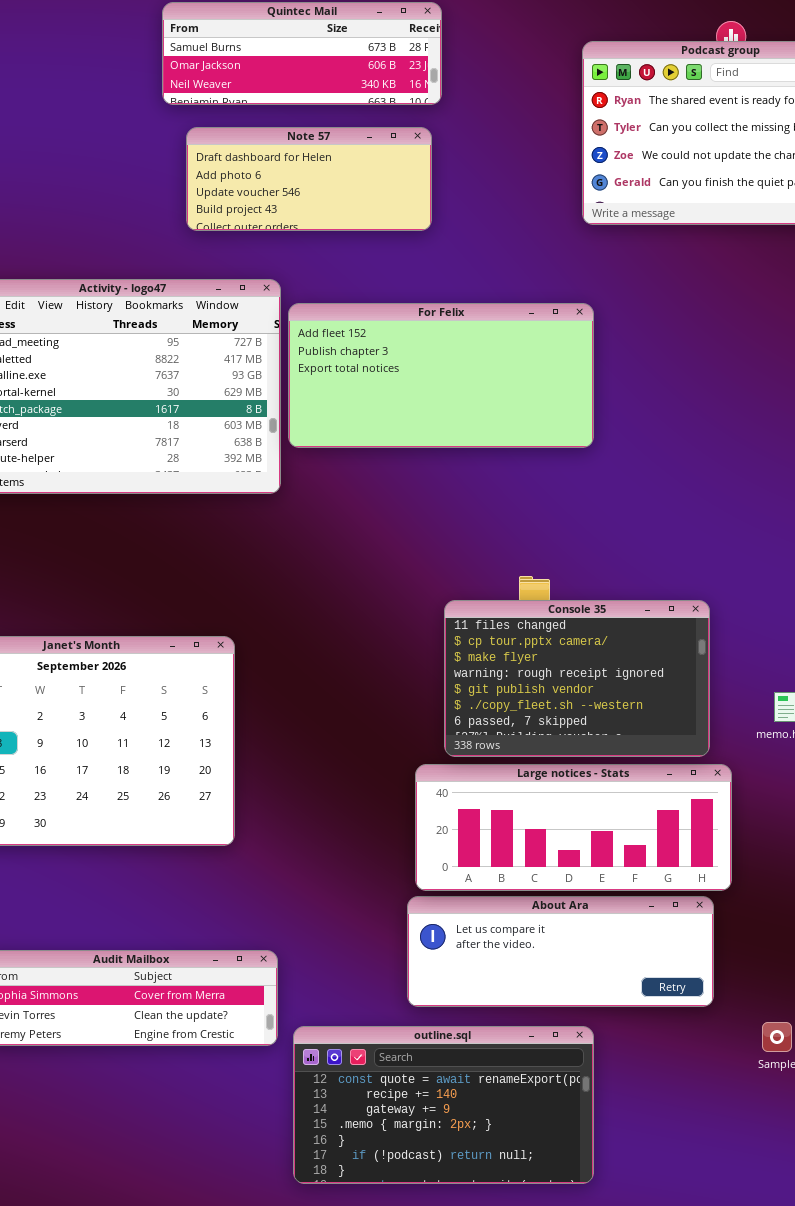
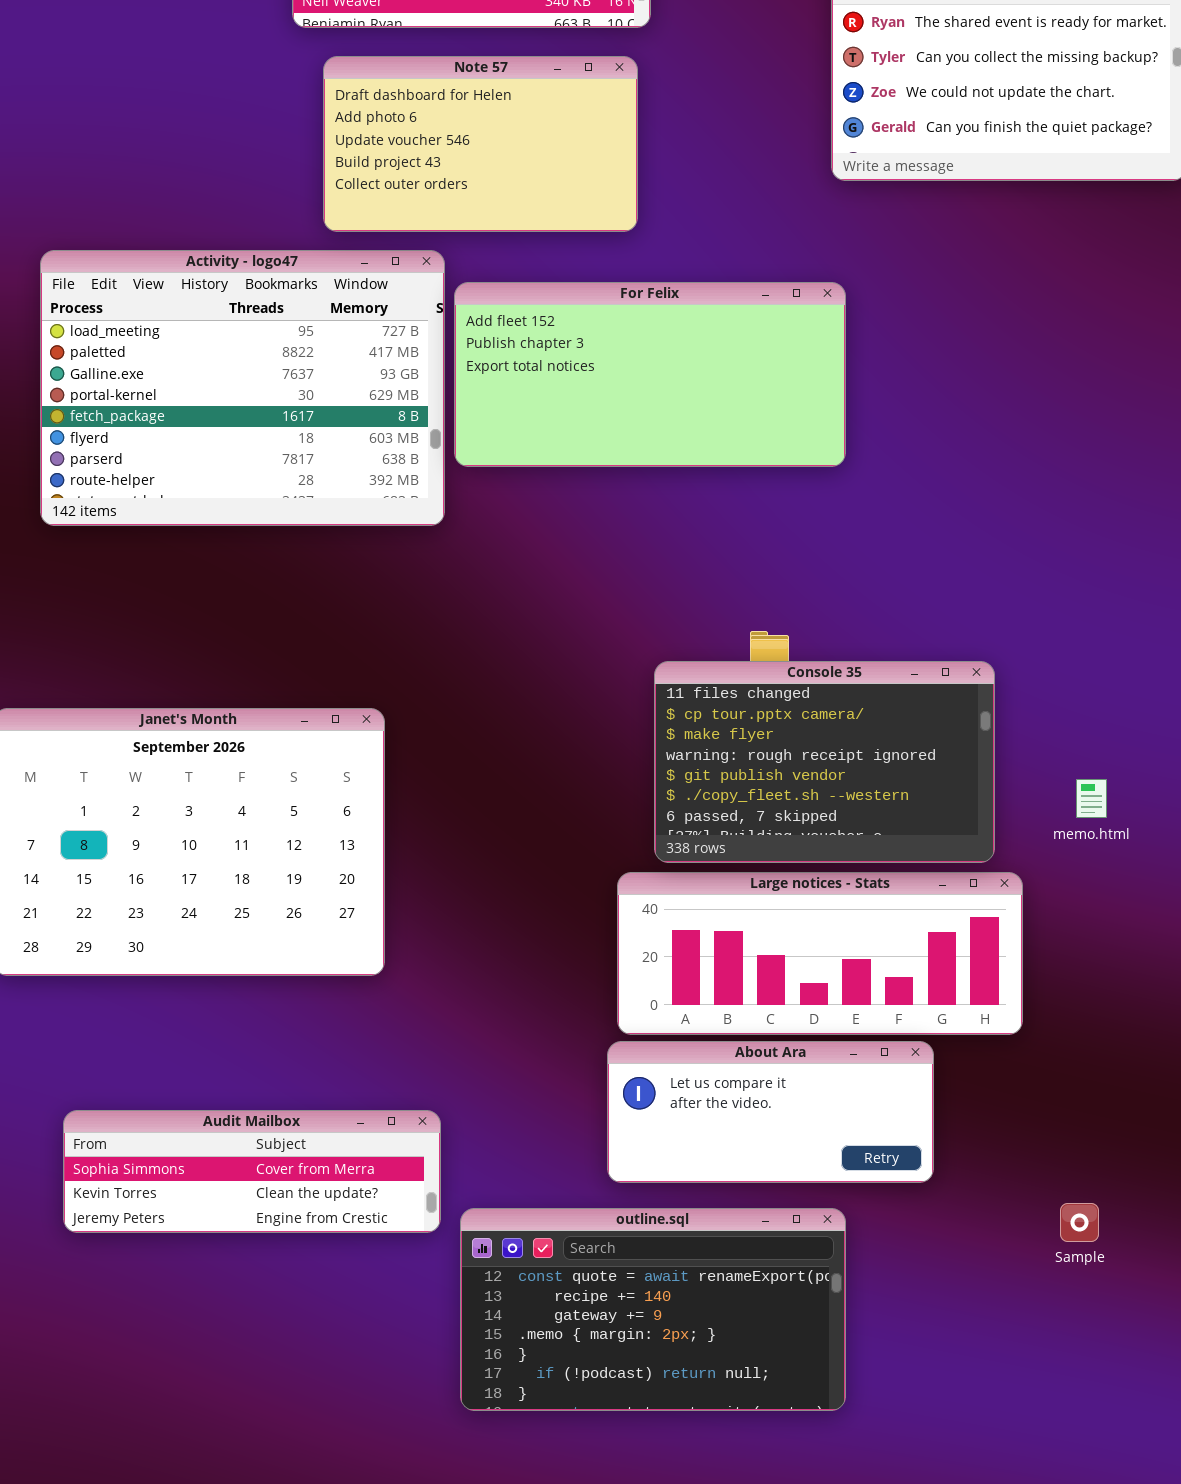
Note 57: [186,127,432,231] -> [323,56,638,232], resized
About Ara: [407,896,714,1007] -> [607,1041,934,1183], resized

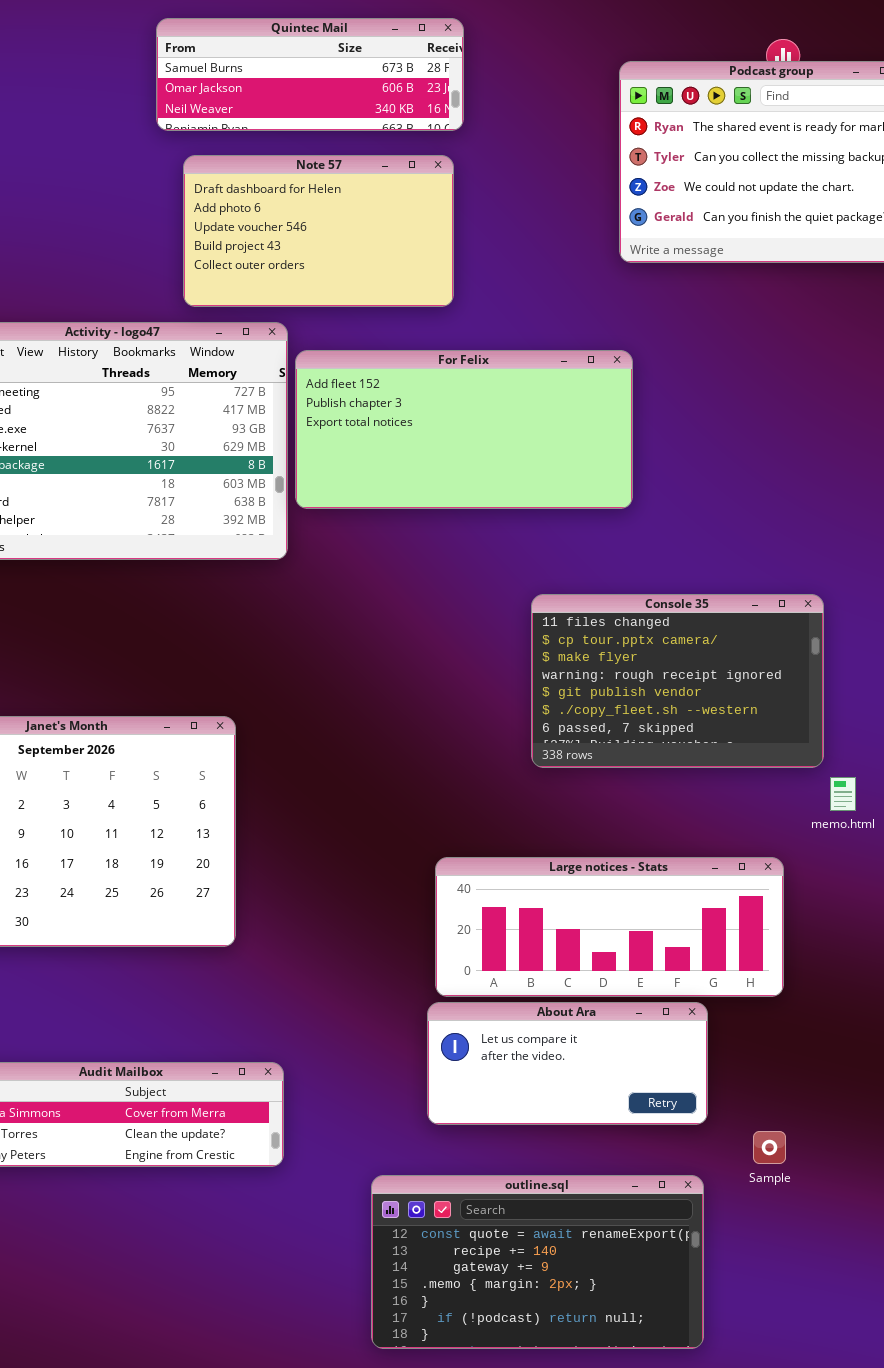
Console 35: [654,661,995,863] -> [531,594,824,768], moved
Sample: [1060,1203,1099,1242] -> [753,1131,786,1164], moved
outline.sql: [460,1208,846,1411] -> [371,1175,704,1349], moved

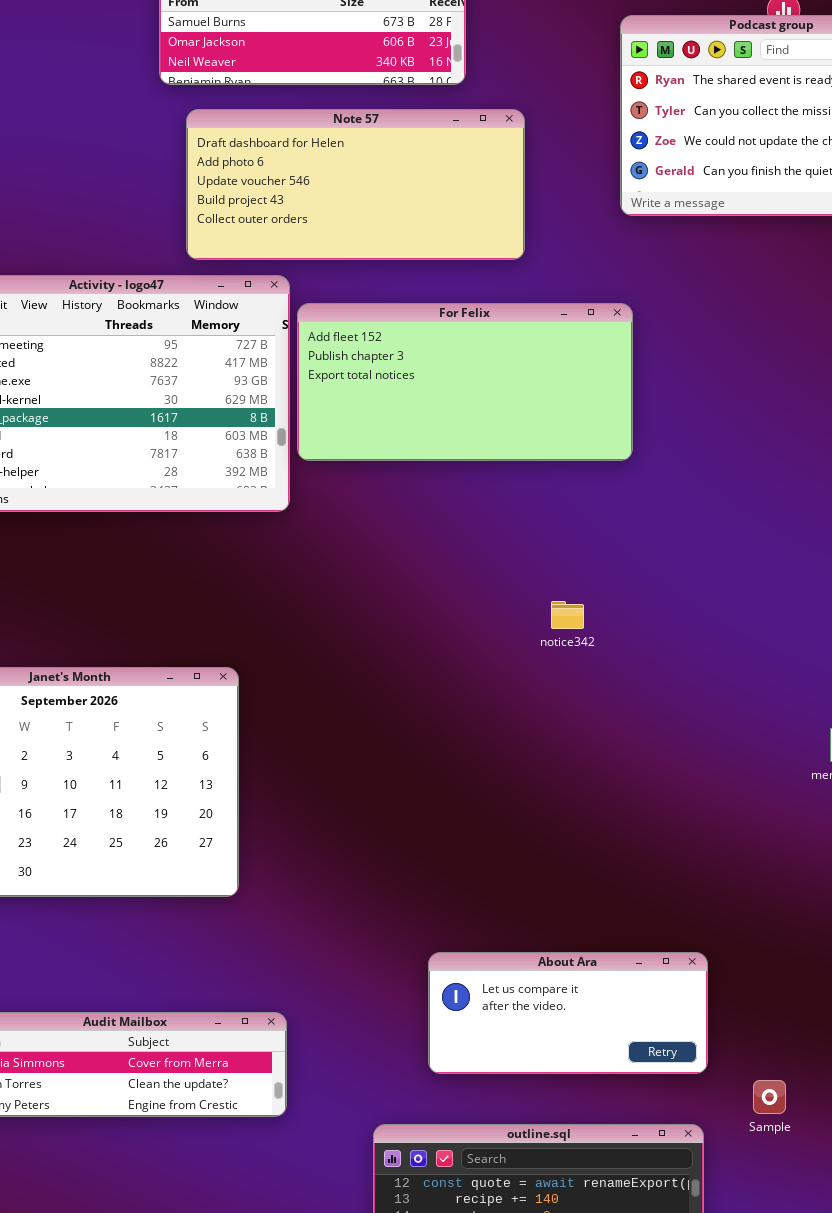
Note 57: [183,155,454,307] -> [186,109,525,260], resized
Console 35: [531,594,824,768] -> none, closed
Large notices - Stats: [435,857,784,997] -> none, closed

